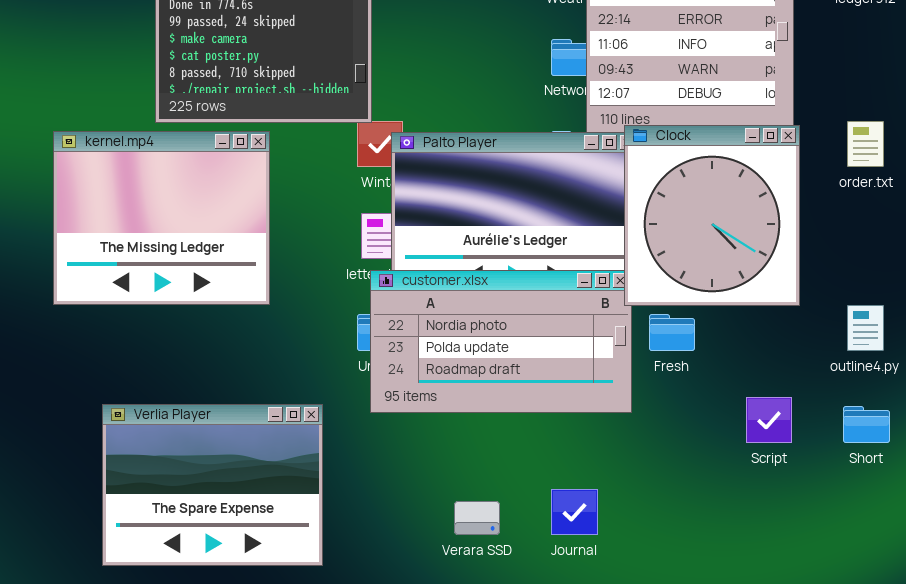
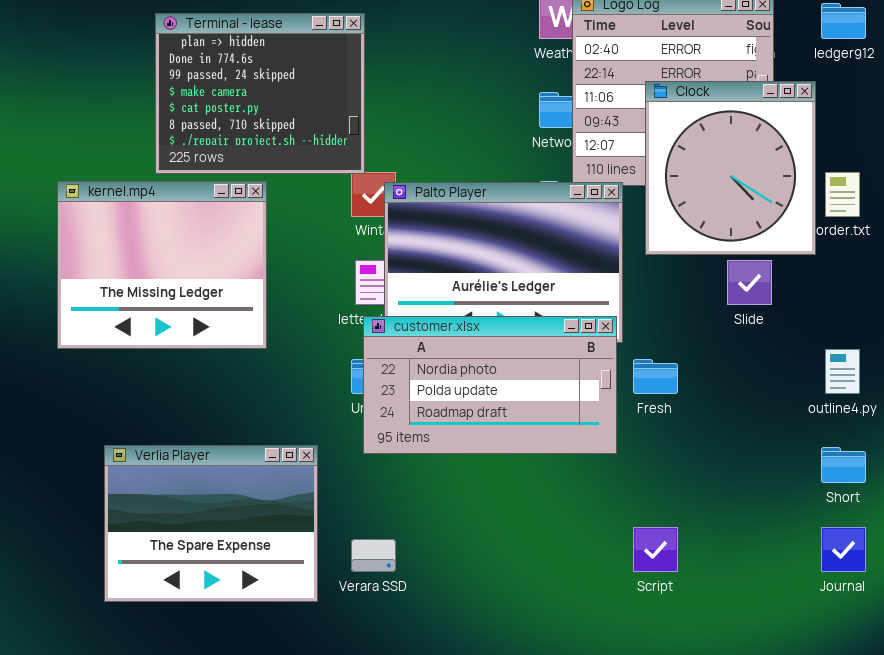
Clock: [624,125,800,306] -> [645,81,816,255], moved
Script: [746,397,792,443] -> [633,527,678,572], moved
Journal: [551,489,598,535] -> [821,527,866,572], moved
Verara SSD: [454,501,500,535] -> [351,539,396,572], moved

